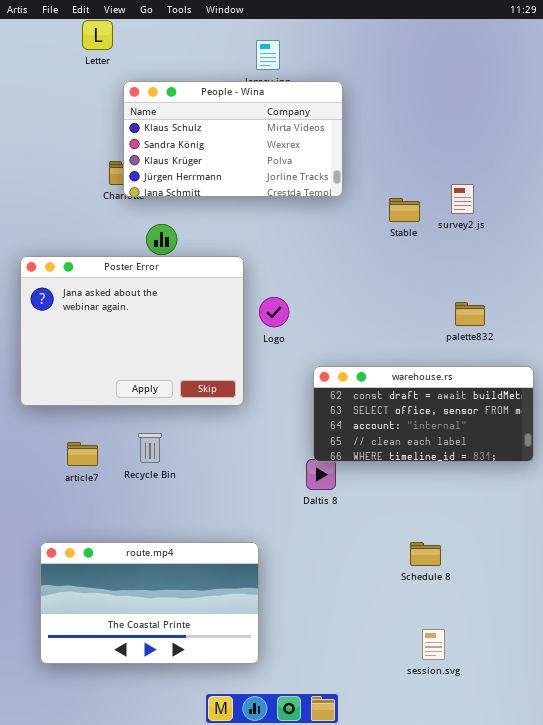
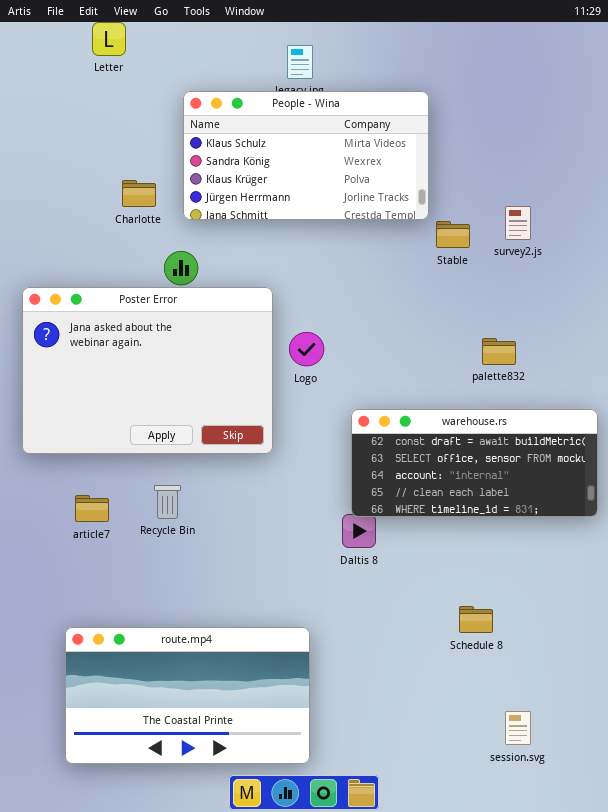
People - Wina: [123,81,343,197] -> [183,91,429,220], moved
palette832: [455,302,485,326] -> [482,338,516,365], moved
route.mp4: [40,542,259,664] -> [65,627,310,764], moved
session.svg: [422,629,445,660] -> [505,711,531,745], moved

